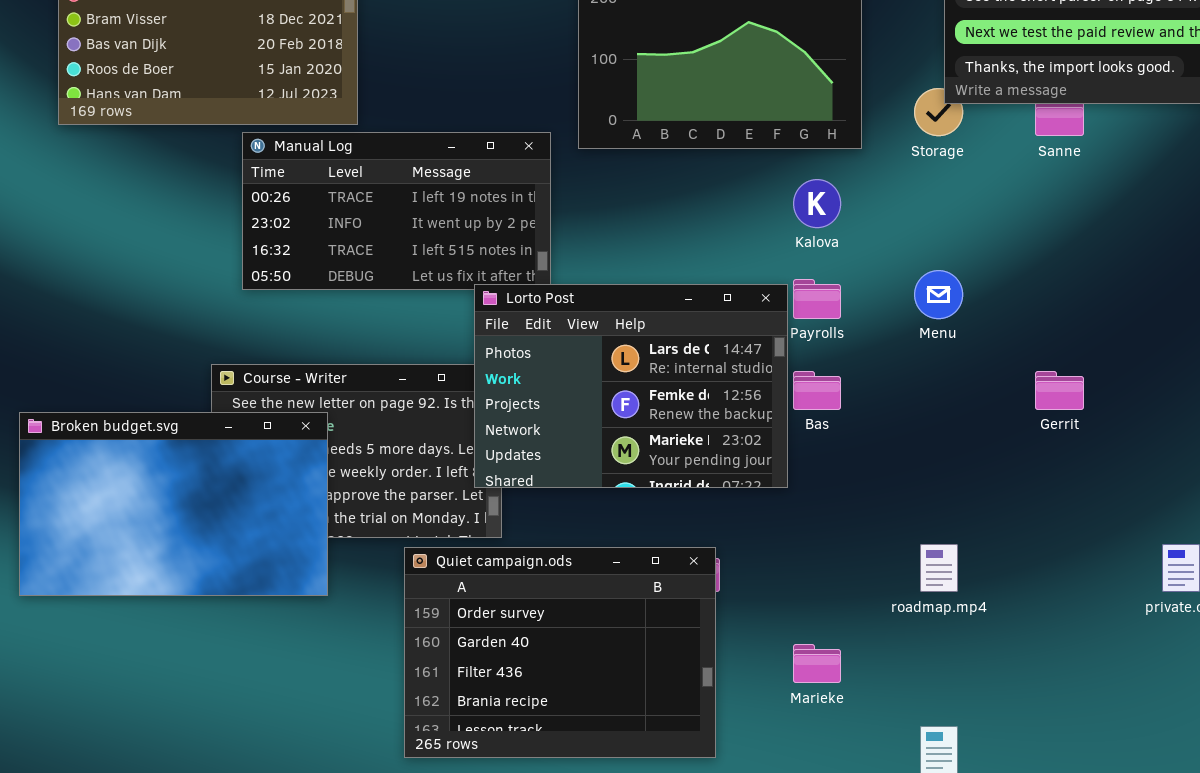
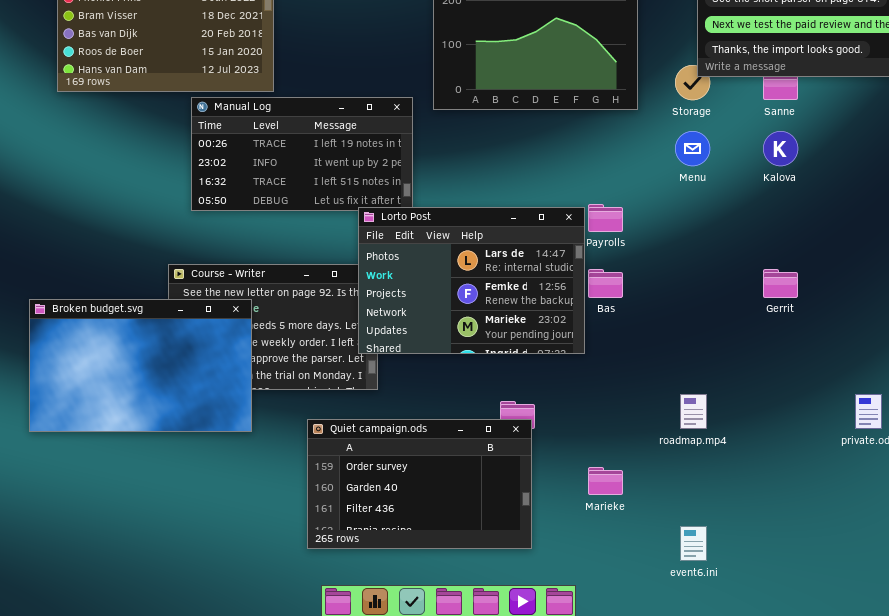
Kalova: [793,179,841,228] -> [763,131,798,166], moved
Menu: [914,270,963,319] -> [675,131,710,166], moved
Quiet campaign.ods: [404,547,716,758] -> [307,419,532,549], resized

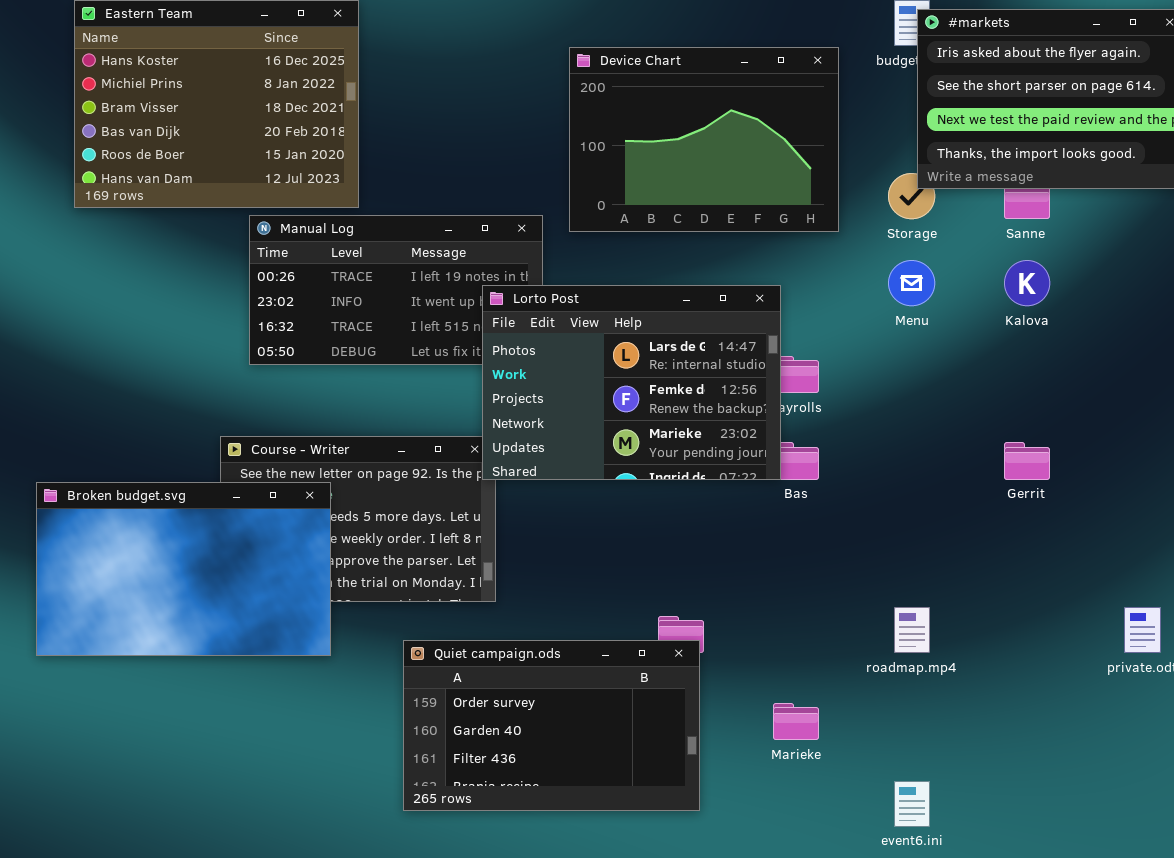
Lorto Post: [358,207,585,354] -> [482,285,781,480], moved

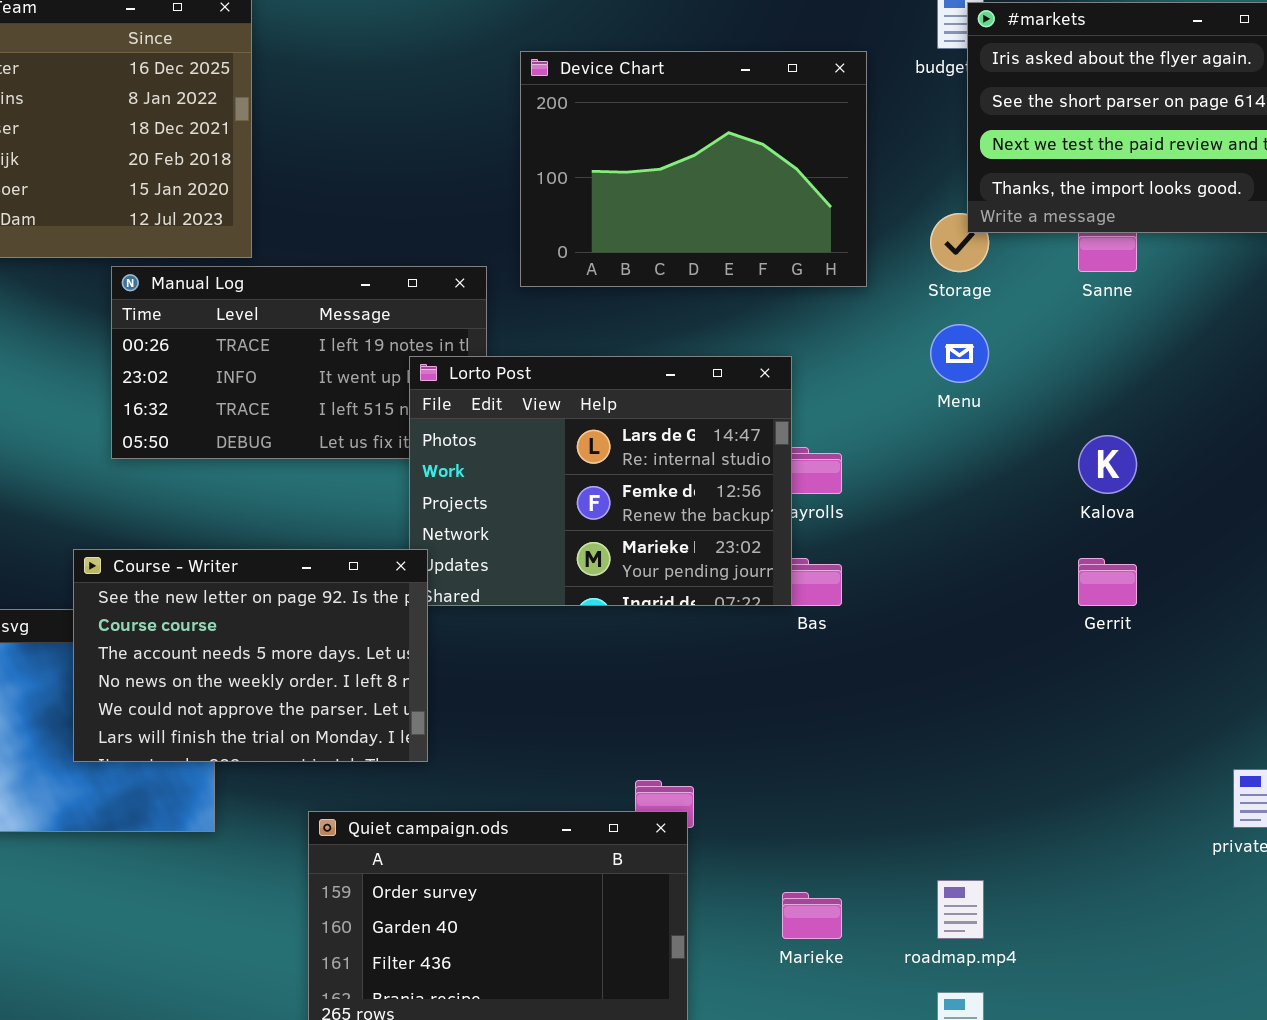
Kalova: [1004,260,1050,306] -> [1078,435,1137,494], moved
Course - Writer: [220,436,496,602] -> [73,549,428,762], raised
roadmap.mp4: [894,607,930,653] -> [937,880,984,939], moved

